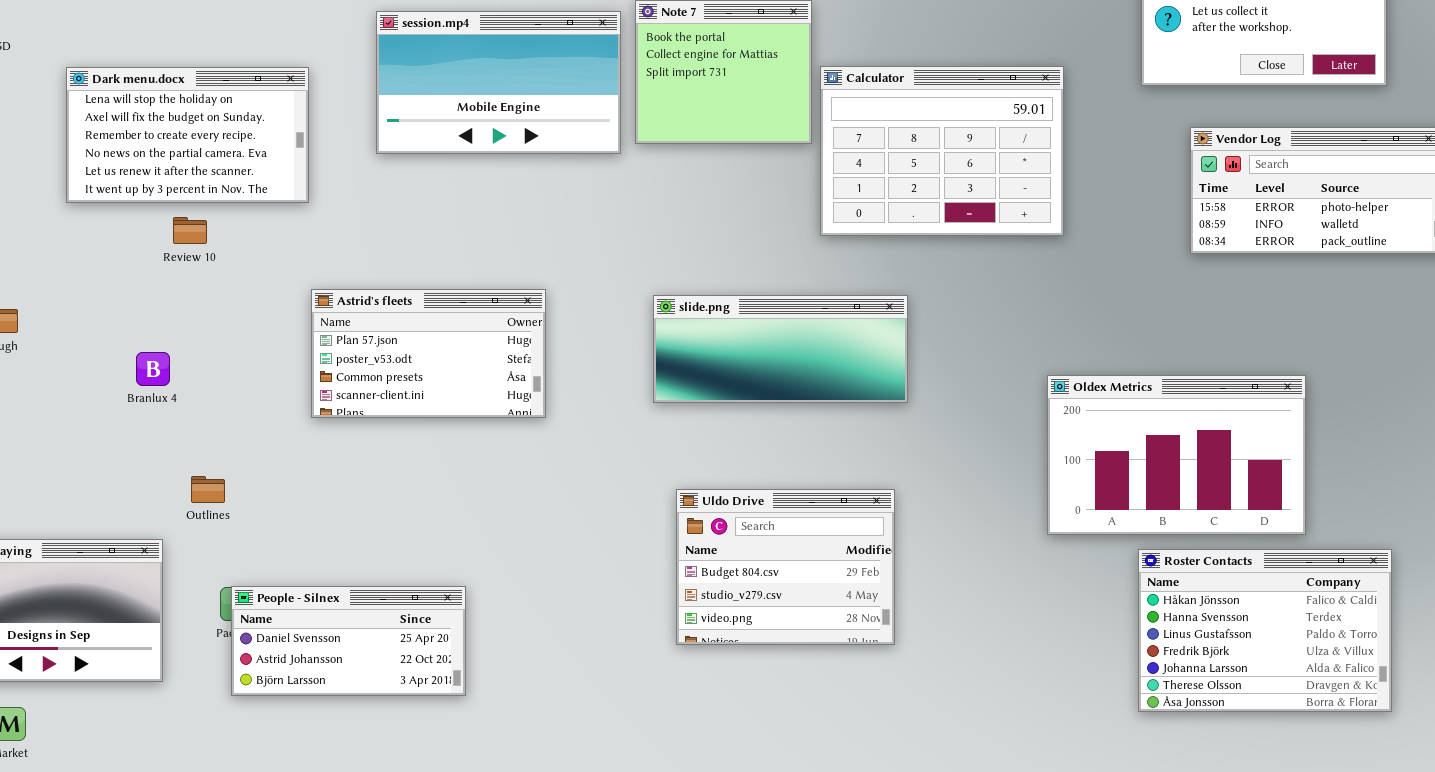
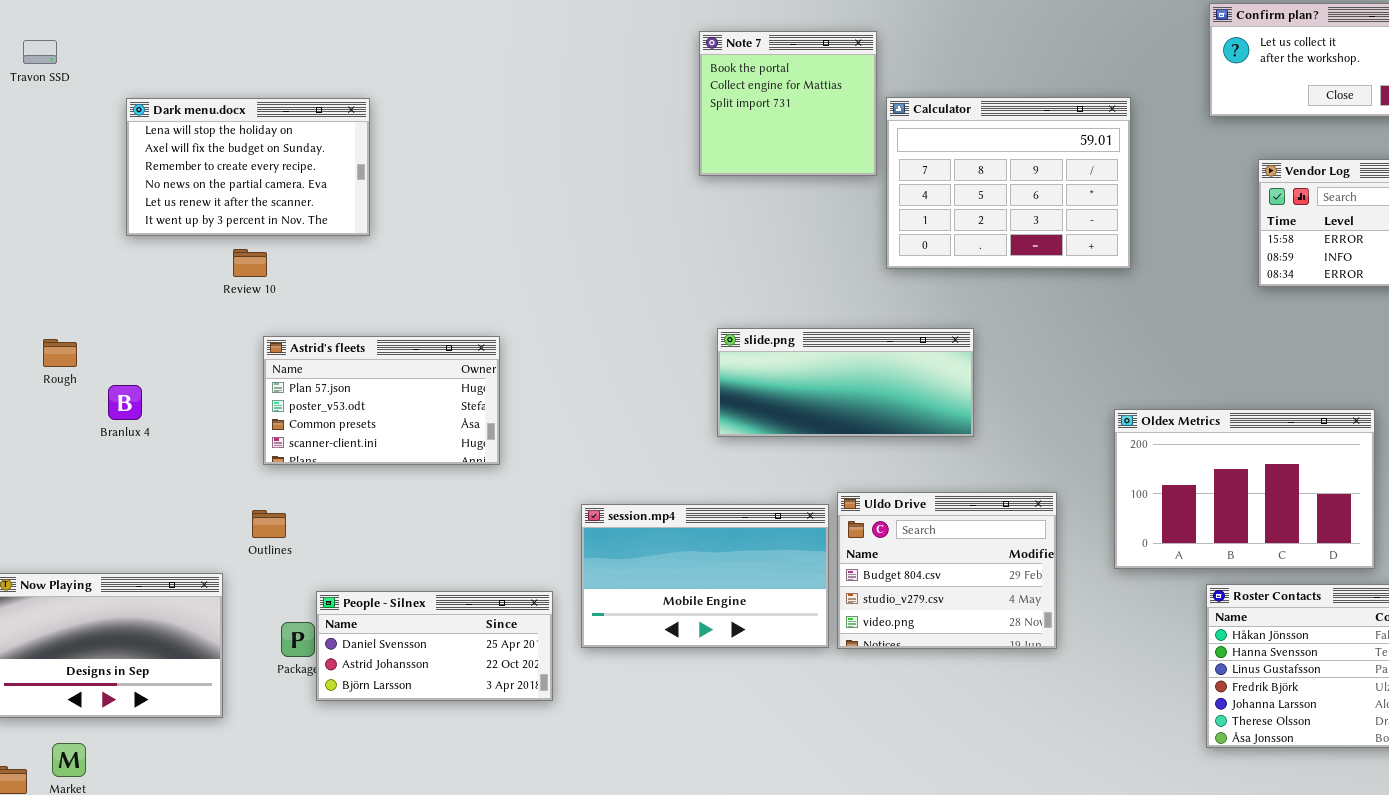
session.mp4: [376,11,621,154] -> [581,504,829,648], moved
Astrid's fleets: [311,289,546,418] -> [263,336,500,465], moved
Branlux 4: [136,352,170,386] -> [108,385,142,420], moved
Uldo Drive: [676,489,895,645] -> [837,492,1057,649], moved
People - Silnex: [231,586,466,696] -> [316,591,553,701], moved

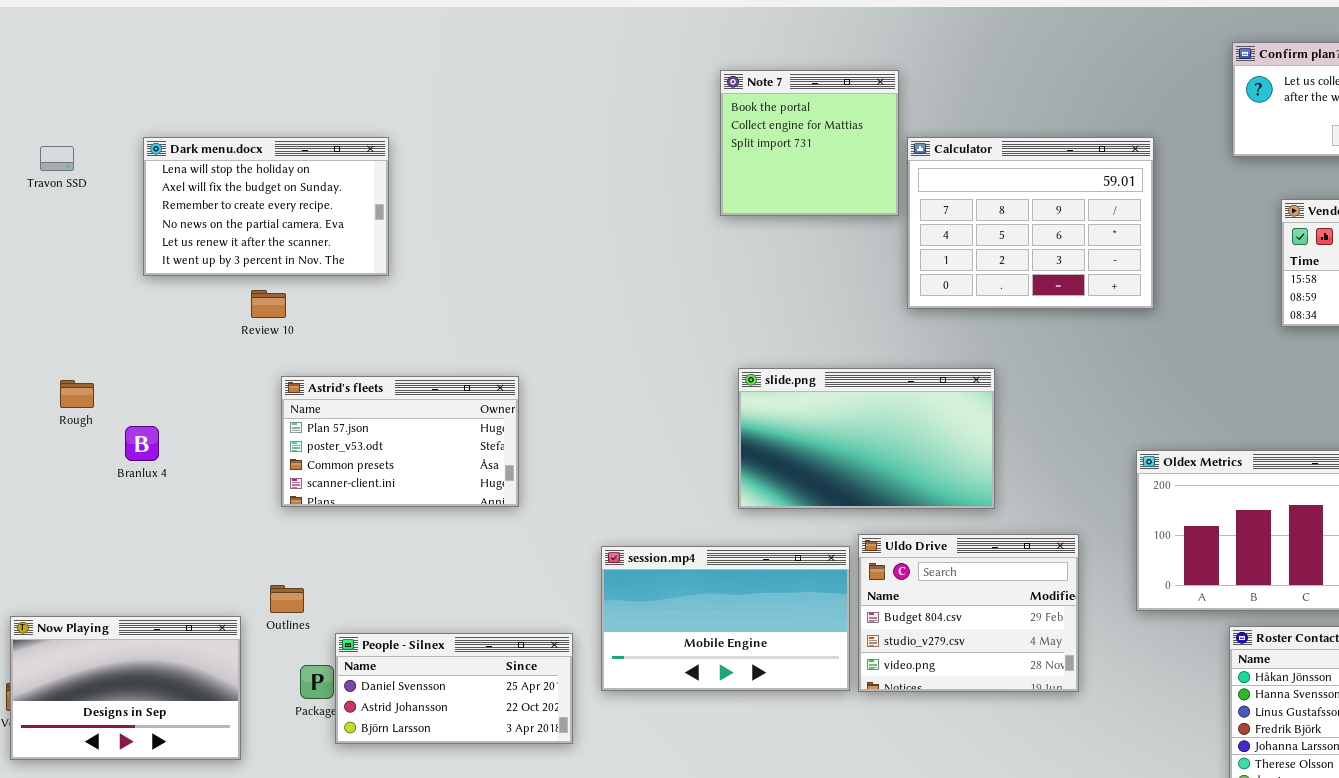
Travon SSD: [23,40,57,64] -> [40,146,74,171], moved
slide.png: [717,328,974,437] -> [738,368,995,509], resized
Outlines: [252,510,286,538] -> [270,585,304,613], moved

